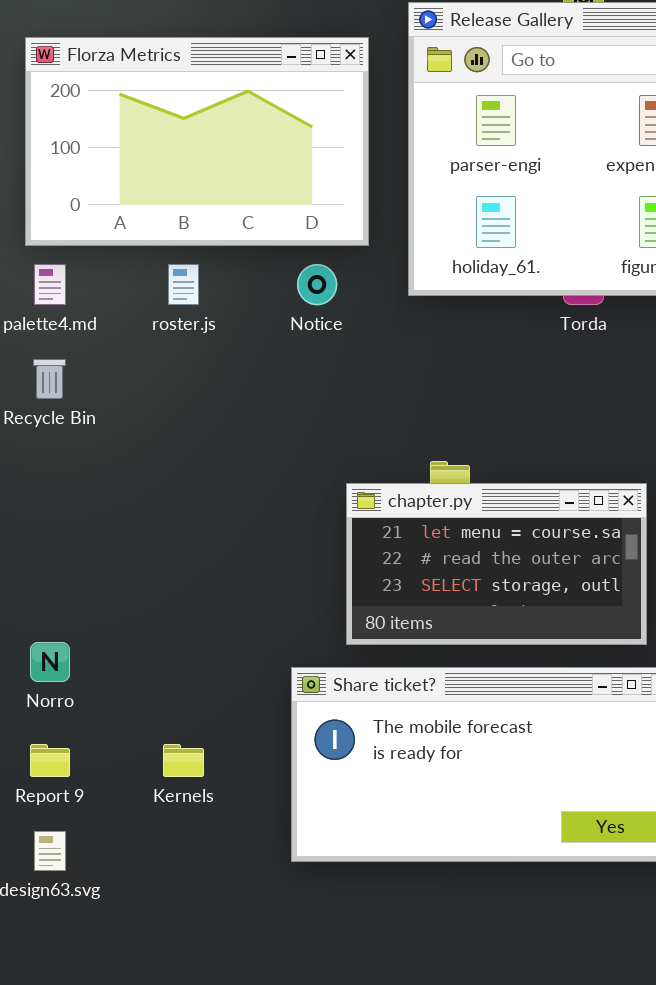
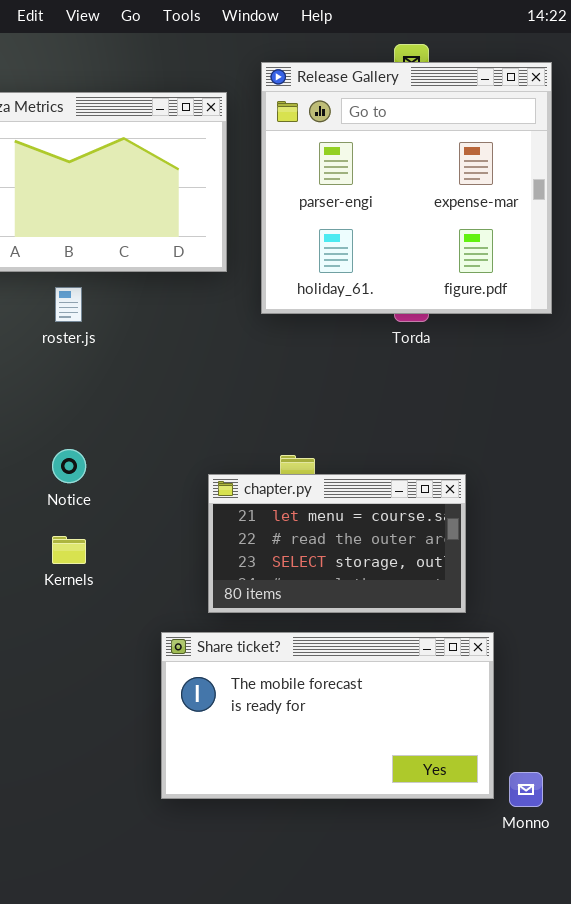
Notice: [297,264,337,305] -> [52,449,86,483], moved
Kernels: [163,744,204,777] -> [52,536,86,564], moved

